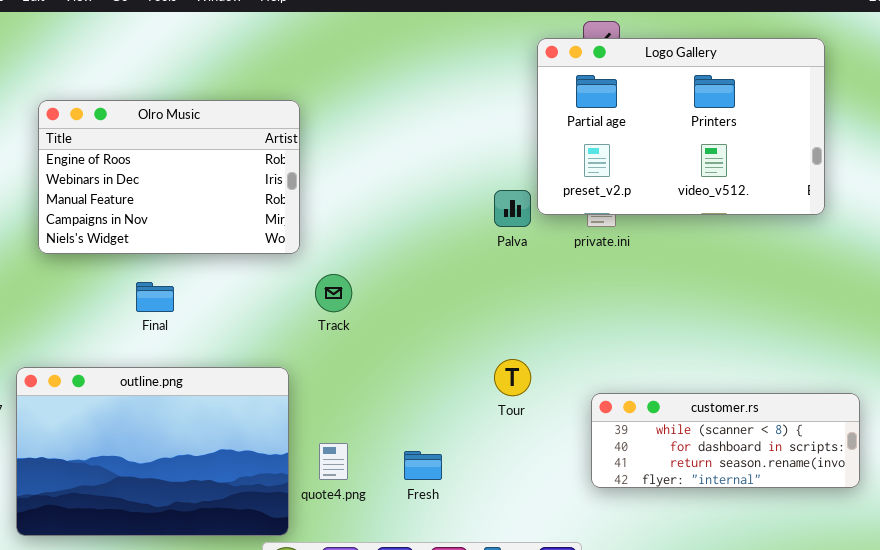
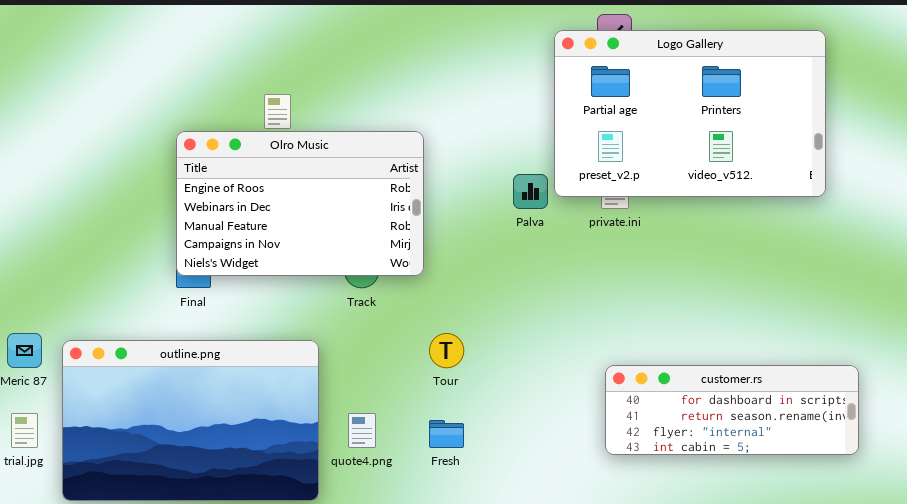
Olro Music: [38,100,300,254] -> [176,131,424,276], moved
Tour: [494,359,531,396] -> [429,333,464,368], moved
customer.rs: [591,393,860,488] -> [605,365,859,455], scrolled down 1 row

